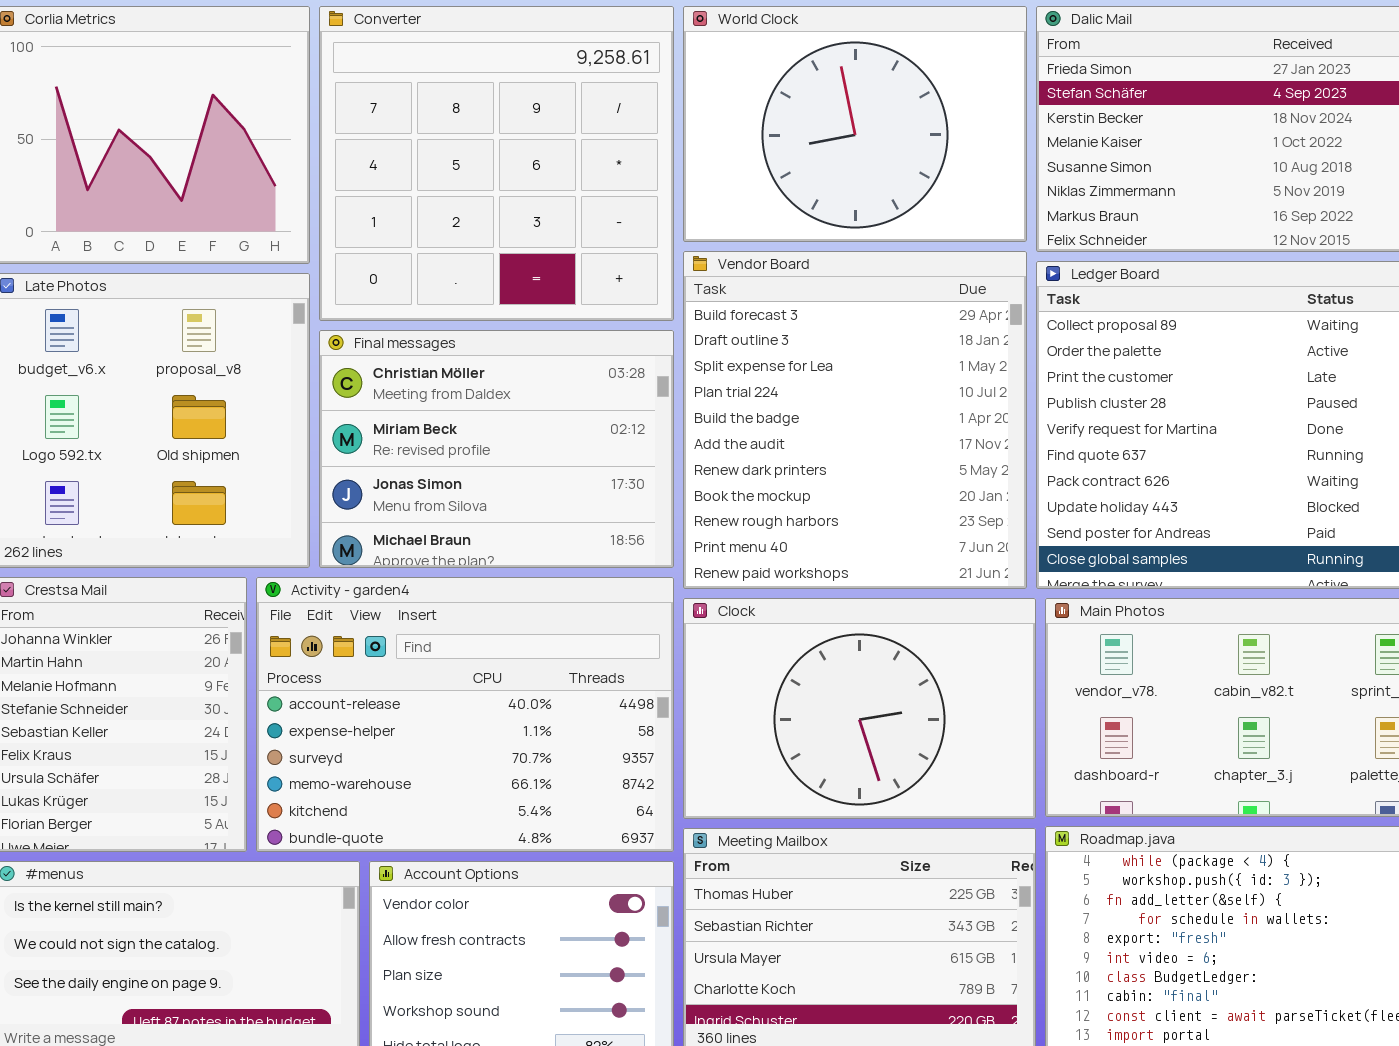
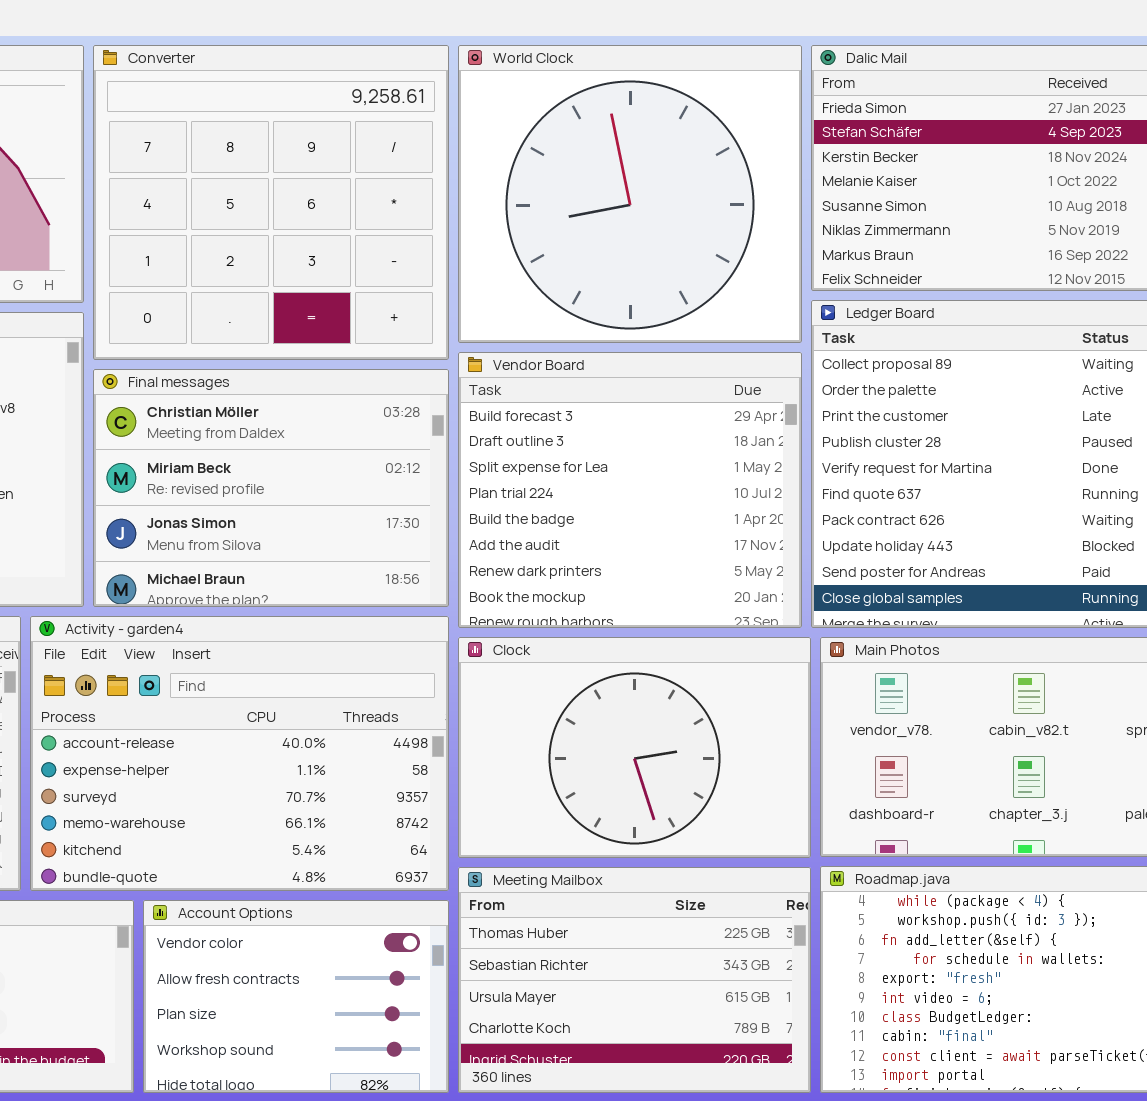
World Clock: [683,6,1027,242] -> [458,45,802,343], resized
Vendor Board: [683,251,1027,589] -> [458,352,802,628], resized

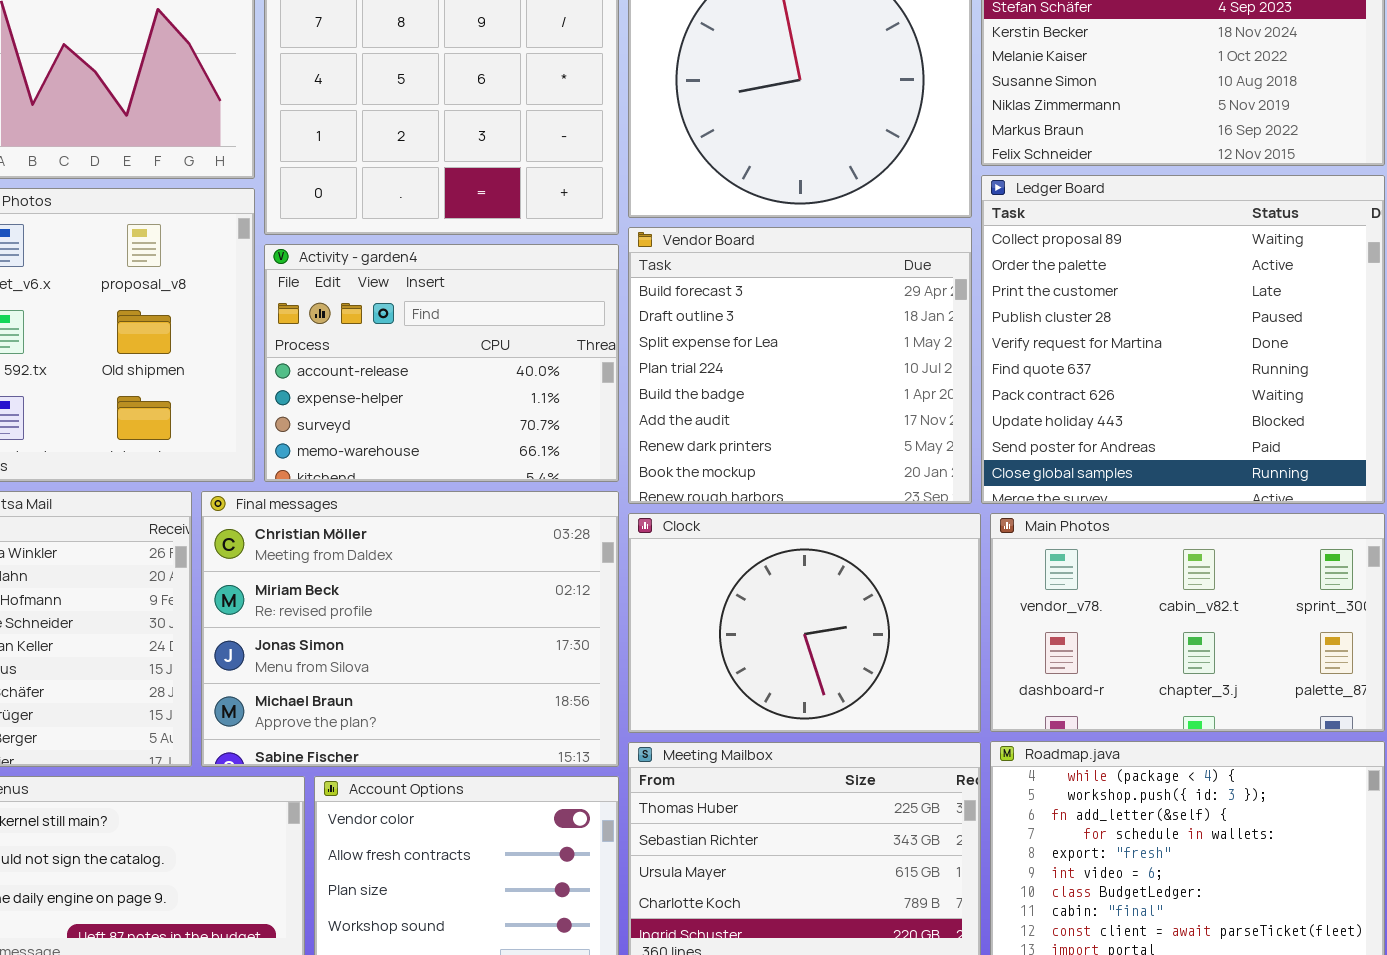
Final messages: [93,369,449,607] -> [201,491,619,767], moved, resized
Activity - garden4: [30,616,449,891] -> [264,244,619,482], moved, resized

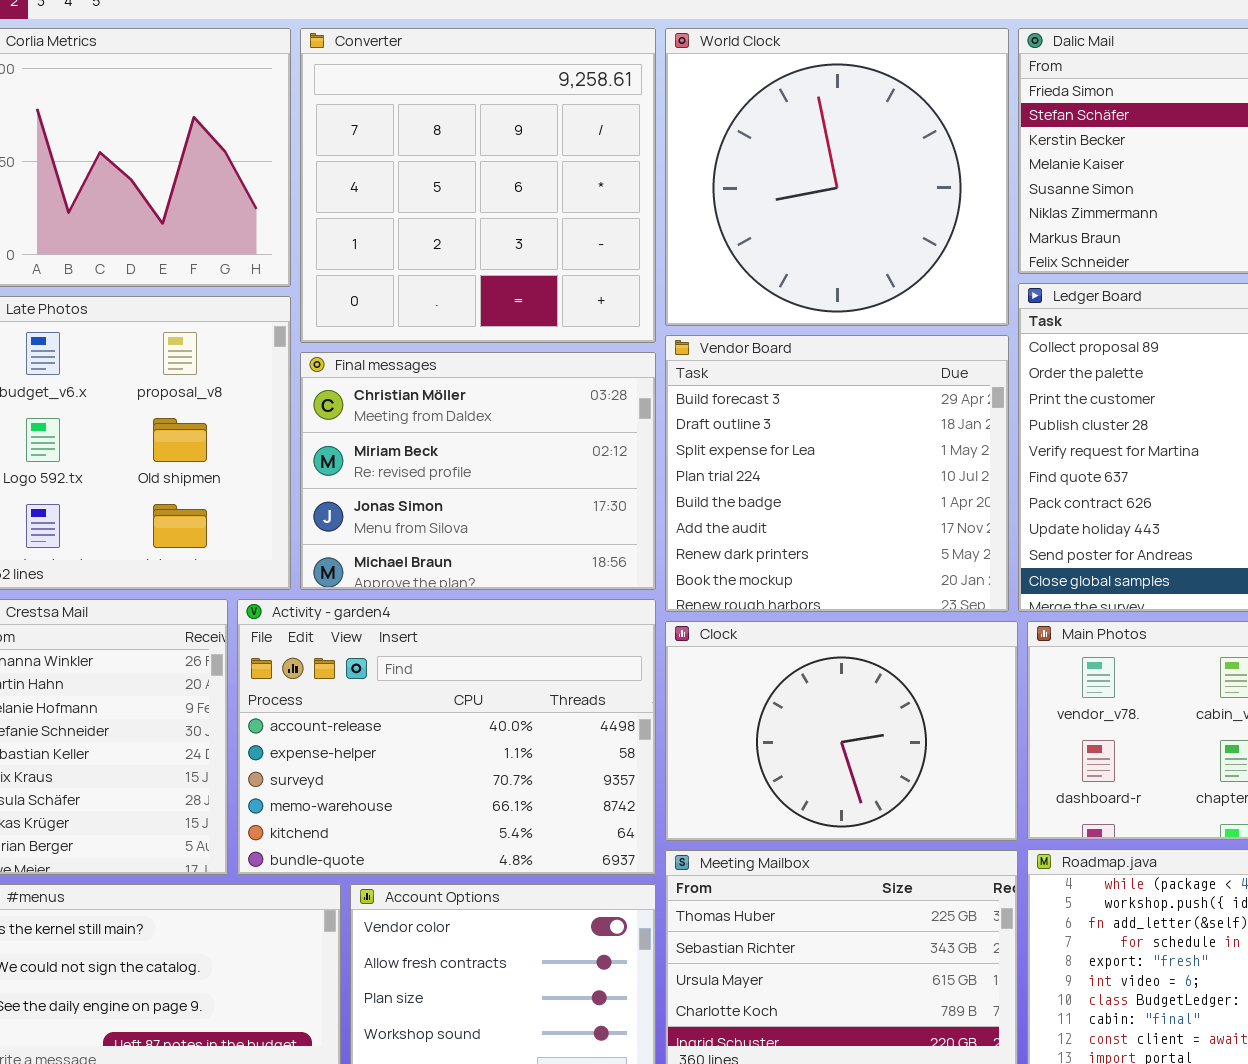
Activity - garden4: [264,244,619,482] -> [237,599,656,875], moved, resized
Final messages: [201,491,619,767] -> [300,352,656,590], moved, resized

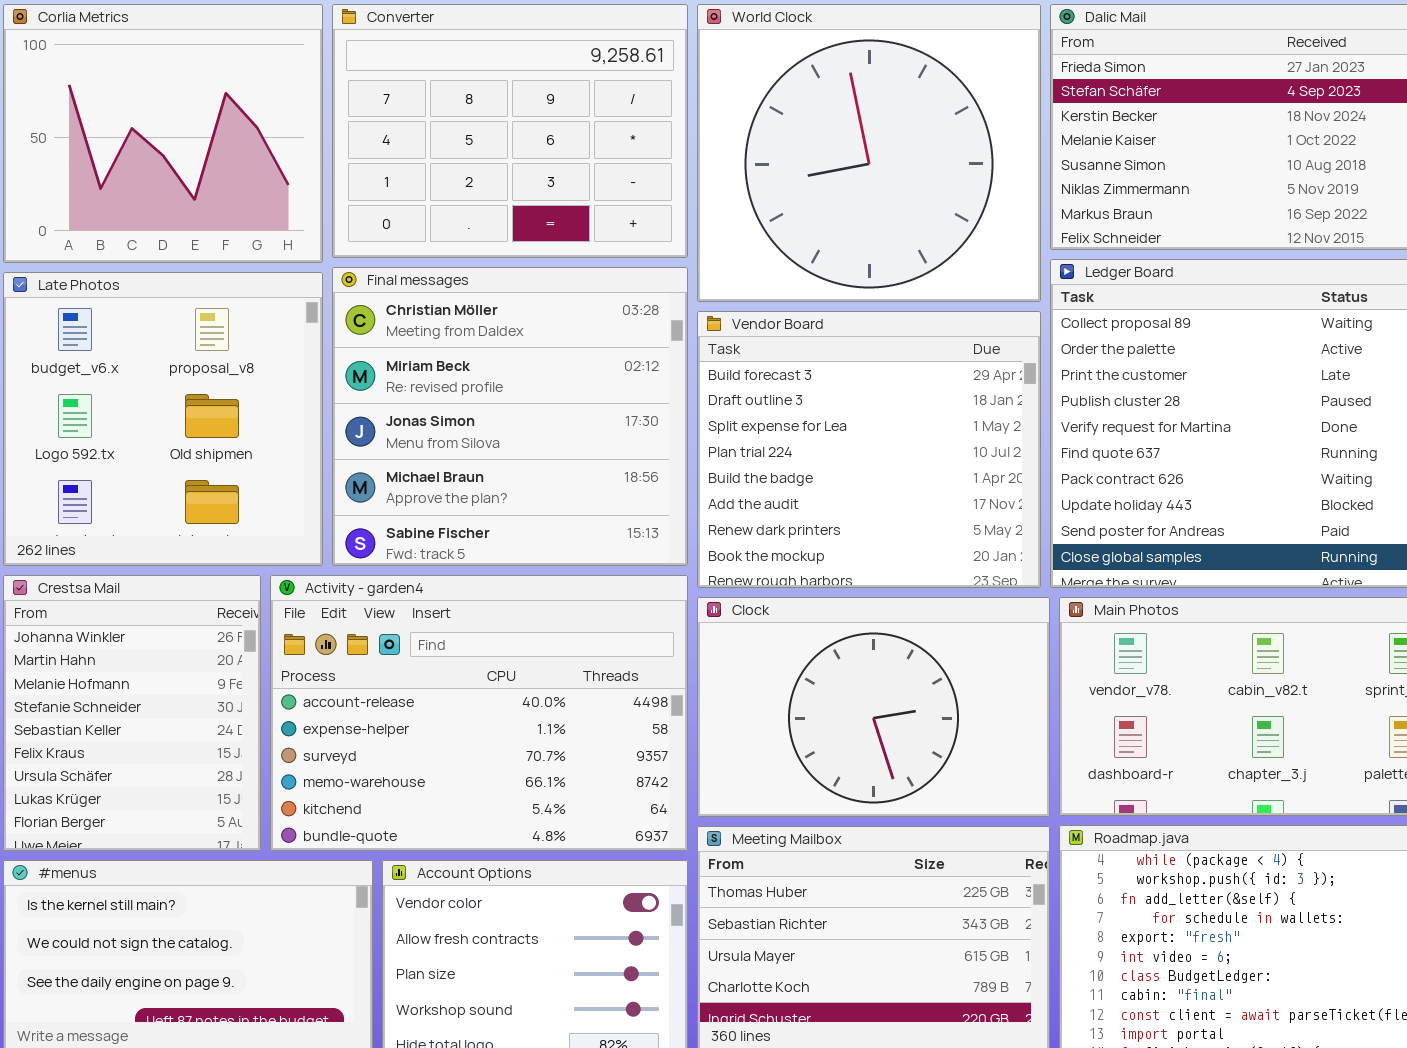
Converter: [300,28,656,343] -> [332,4,688,258], resized
Final messages: [300,352,656,590] -> [332,267,688,566], resized

